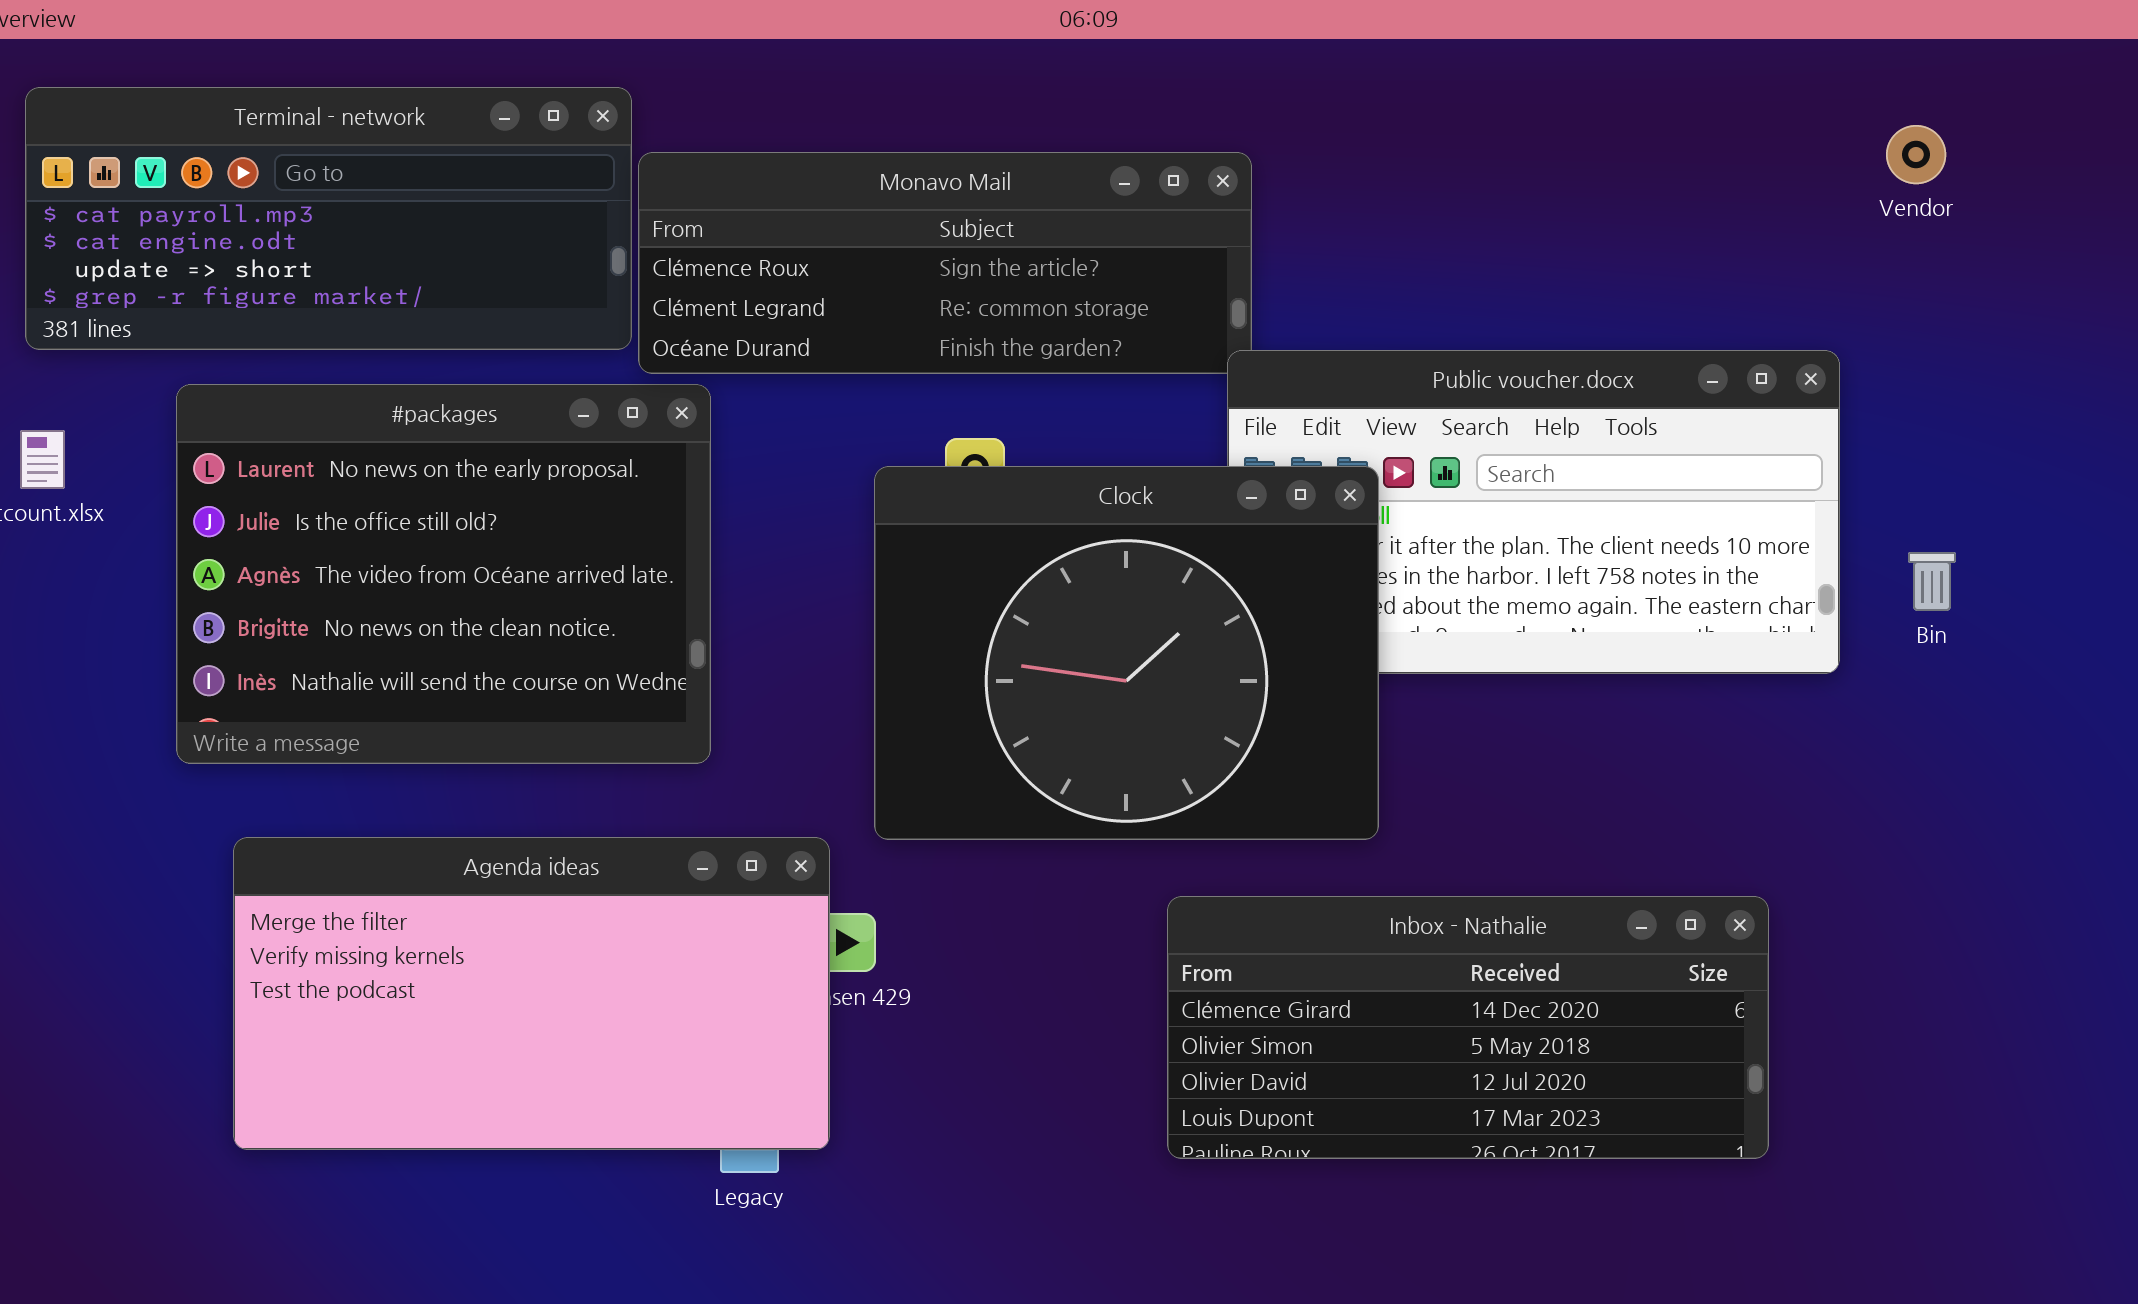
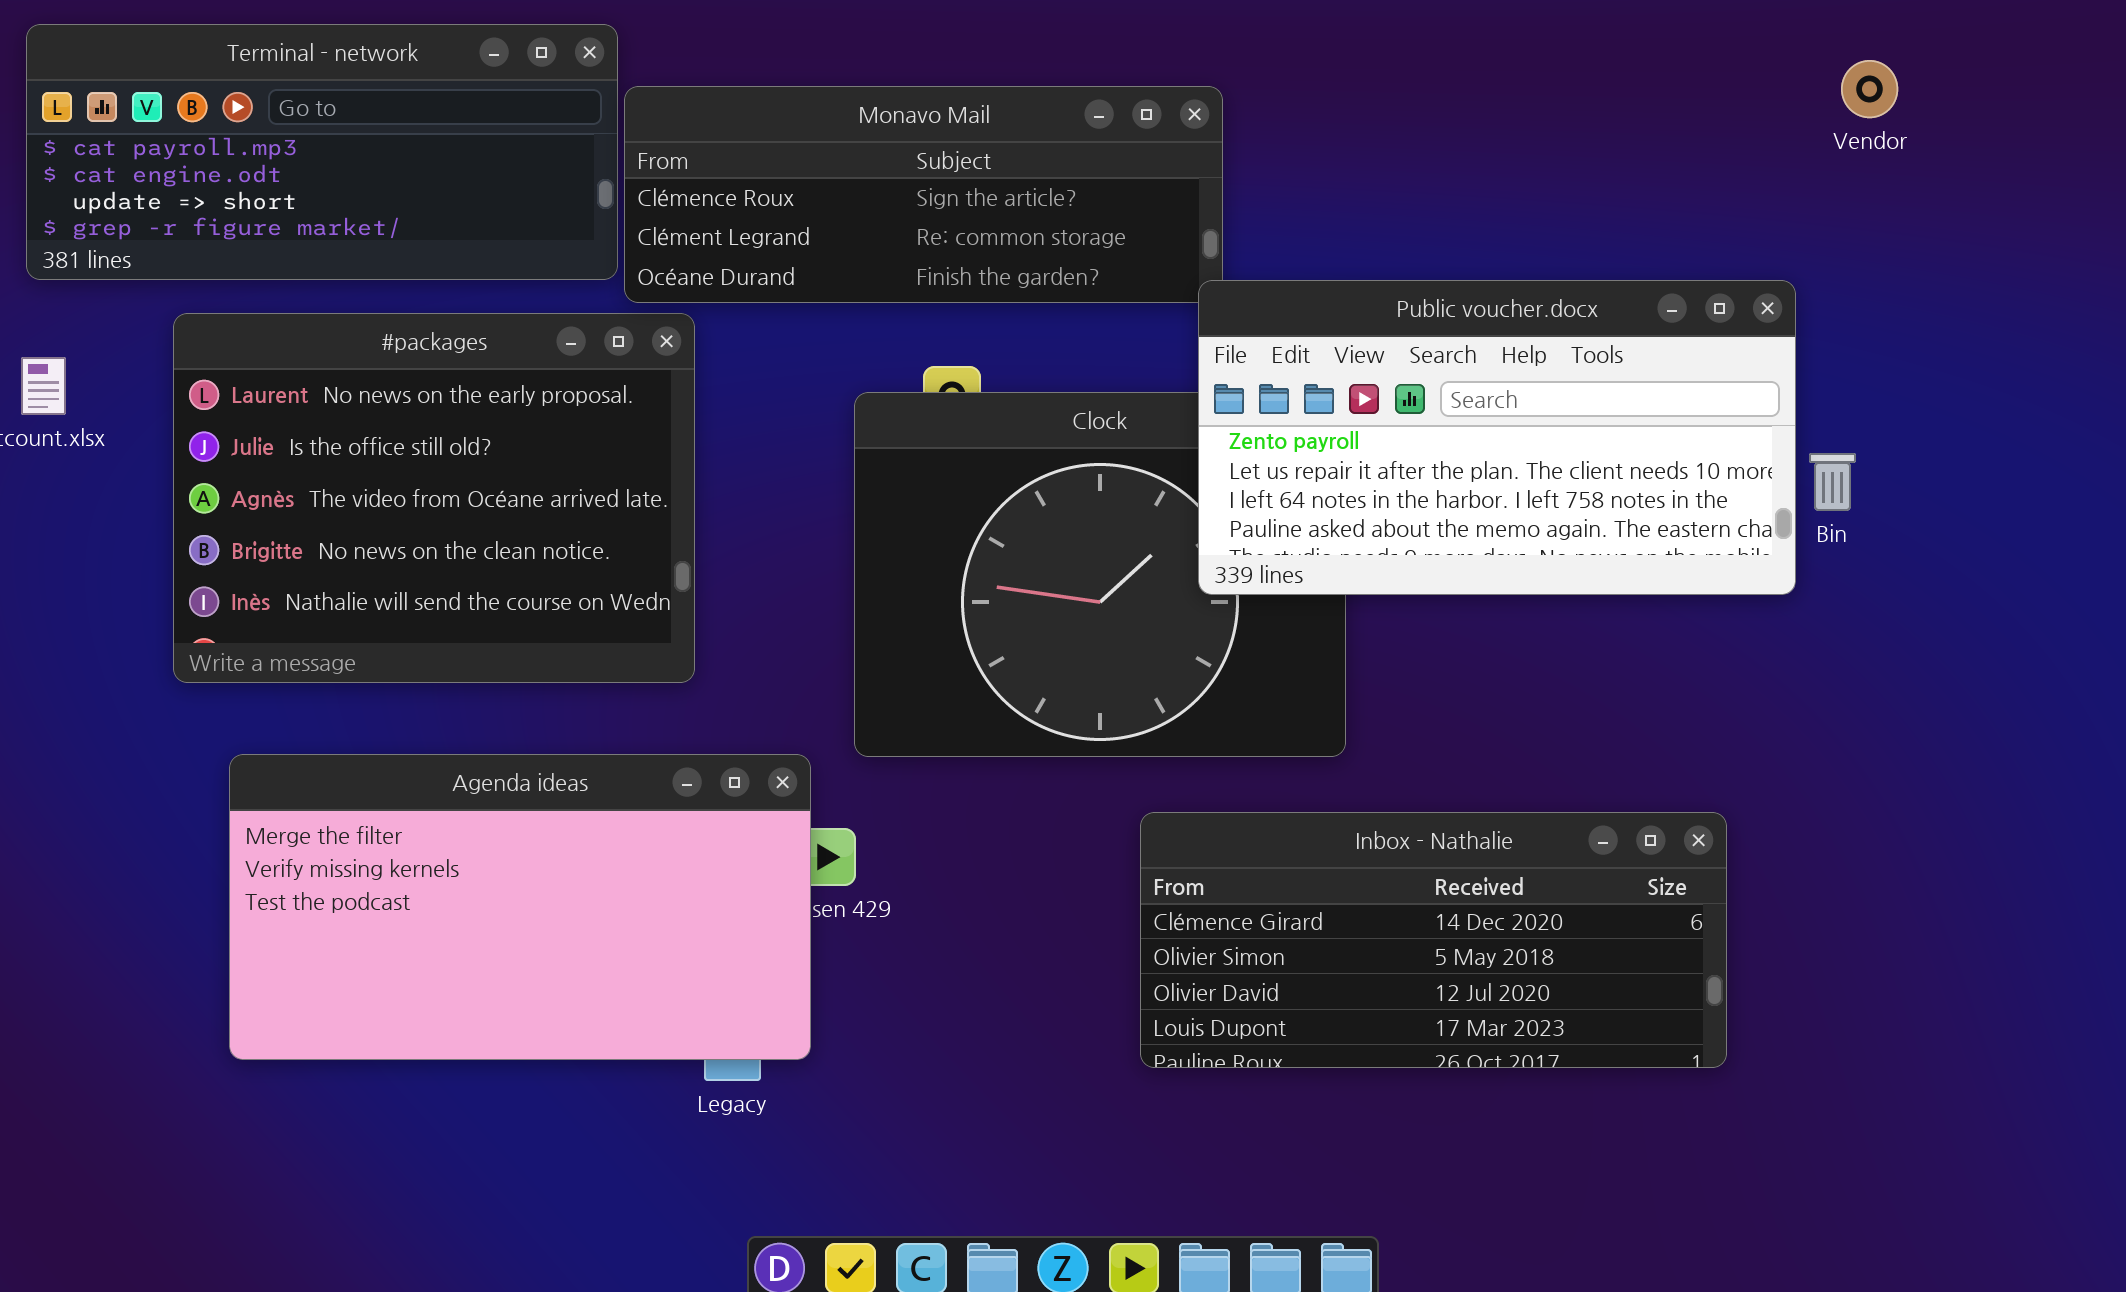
Public voucher.docx: [1227,350,1840,674] -> [1198,280,1796,595], raised
Bin: [1908,552,1956,611] -> [1809,453,1856,511], moved

